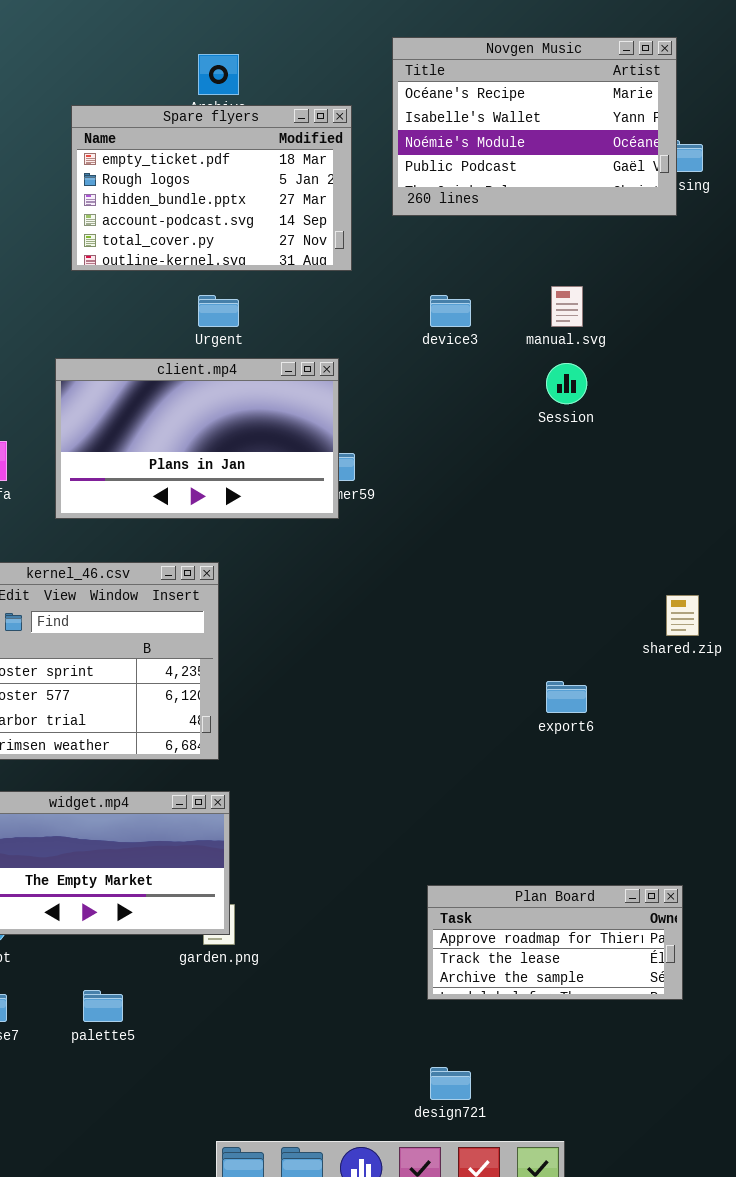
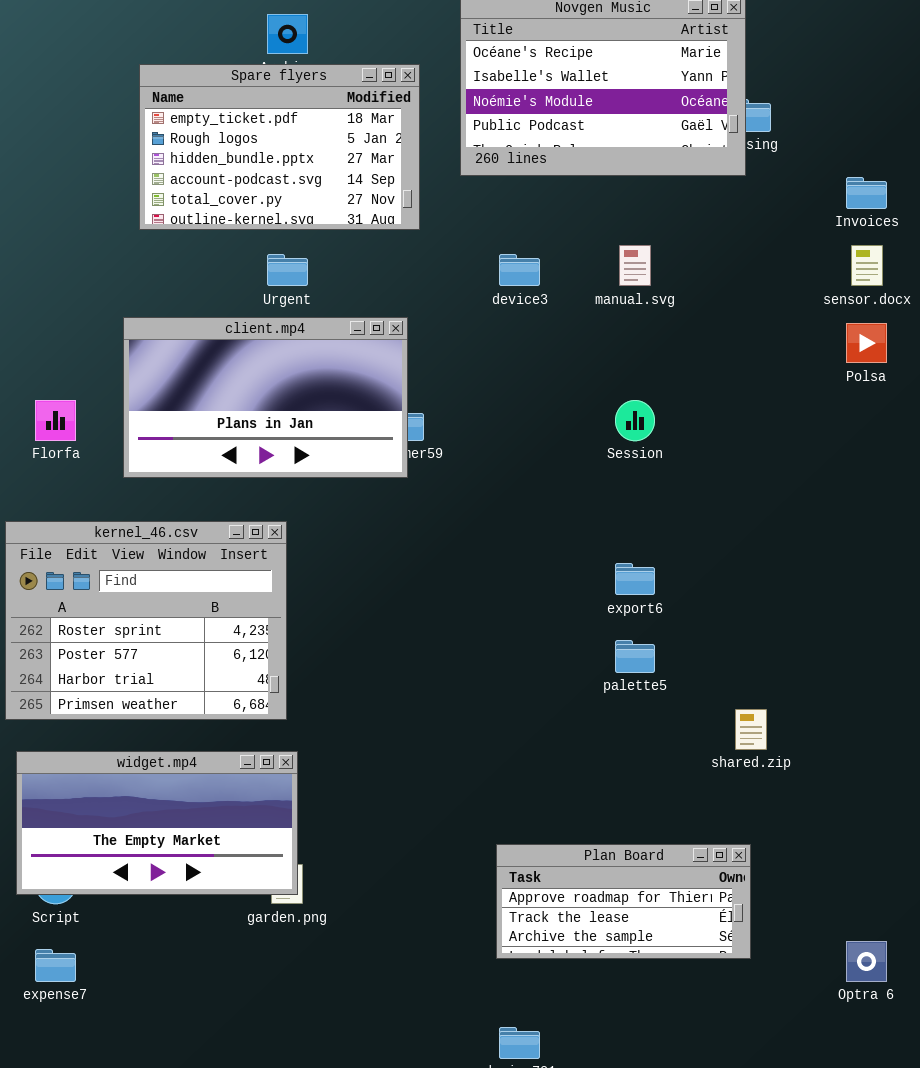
Session: [546,363,587,404] -> [615,400,655,441], moved
shared.zip: [666,595,699,636] -> [735,709,767,750], moved
export6: [546,681,587,713] -> [615,563,655,595], moved
palette5: [83,990,123,1022] -> [615,640,655,673], moved

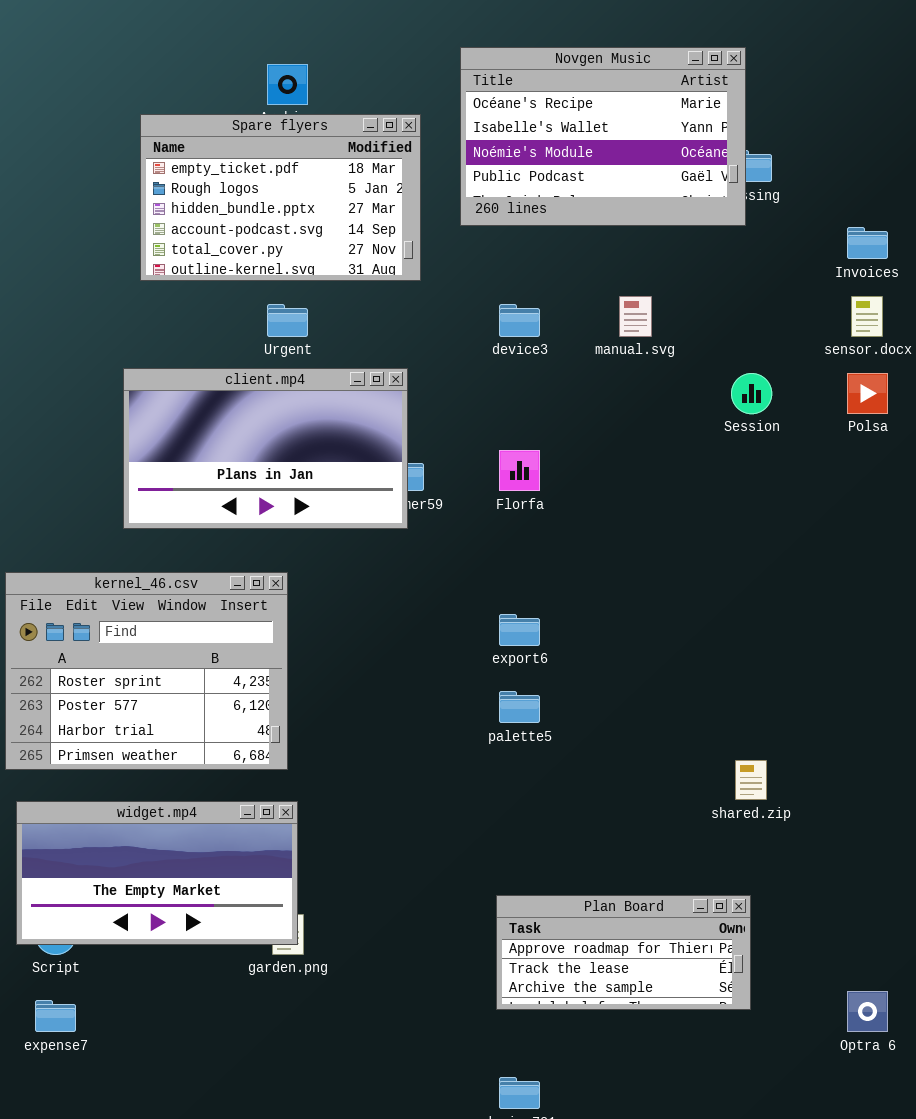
Florfa: [35,400,76,441] -> [499,450,540,491], moved
Session: [615,400,655,441] -> [731,373,772,414], moved
export6: [615,563,655,595] -> [499,614,540,646], moved
palette5: [615,640,655,673] -> [499,691,540,723], moved

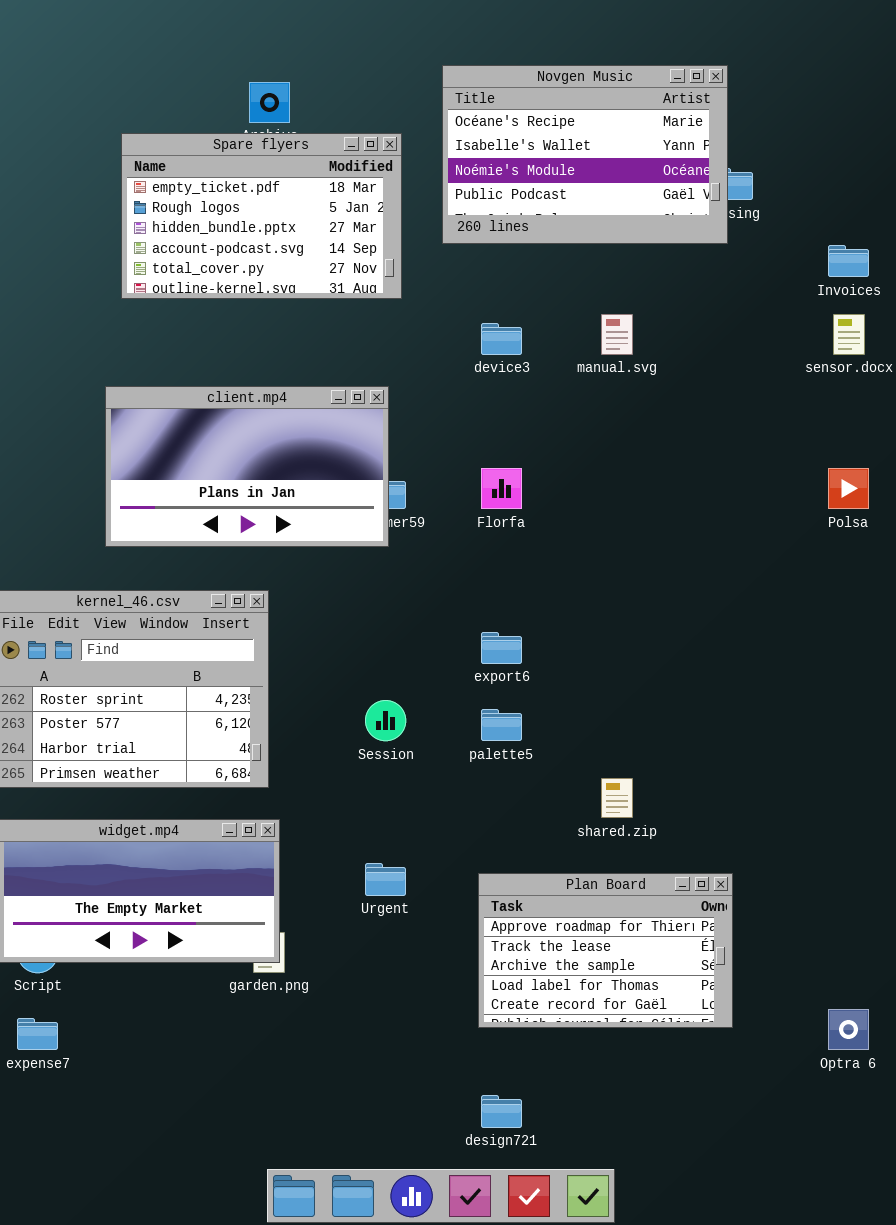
Urgent: [267,304,308,337] -> [365,863,406,896], moved
Session: [731,373,772,414] -> [365,700,406,741], moved
Polsa: [847,373,888,414] -> [828,468,869,509], moved
shared.zip: [735,760,767,800] -> [601,778,633,818], moved
Plan Board: [496,895,751,1010] -> [478,873,733,1028], resized

